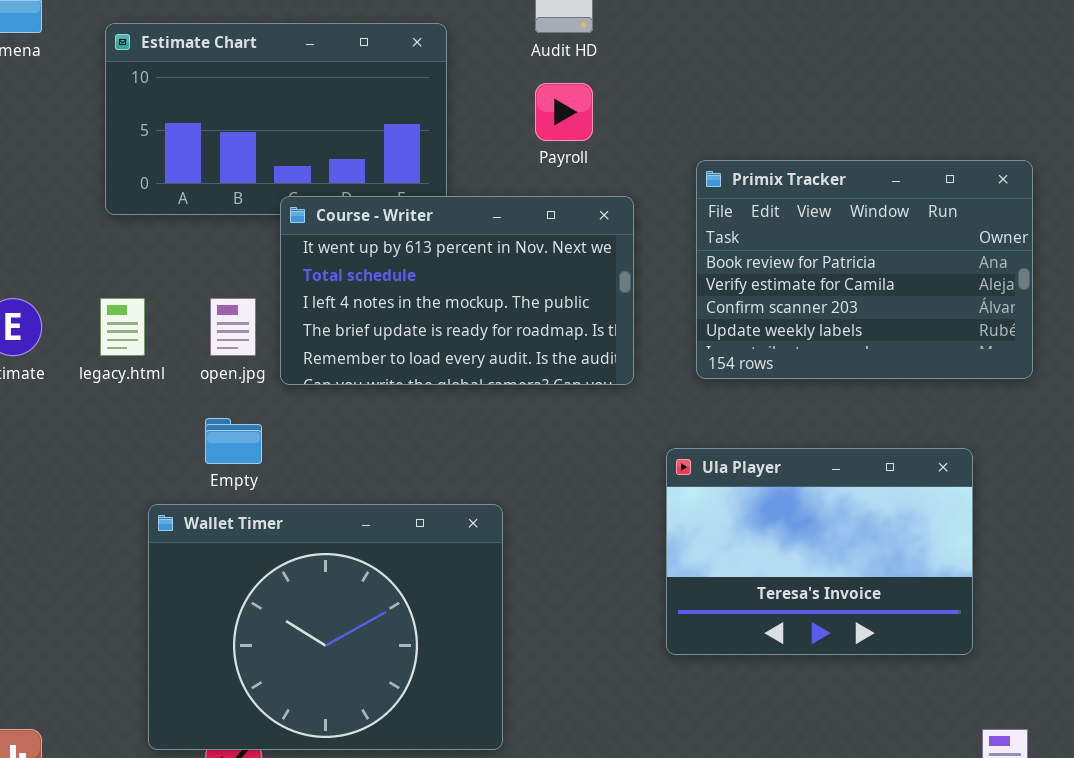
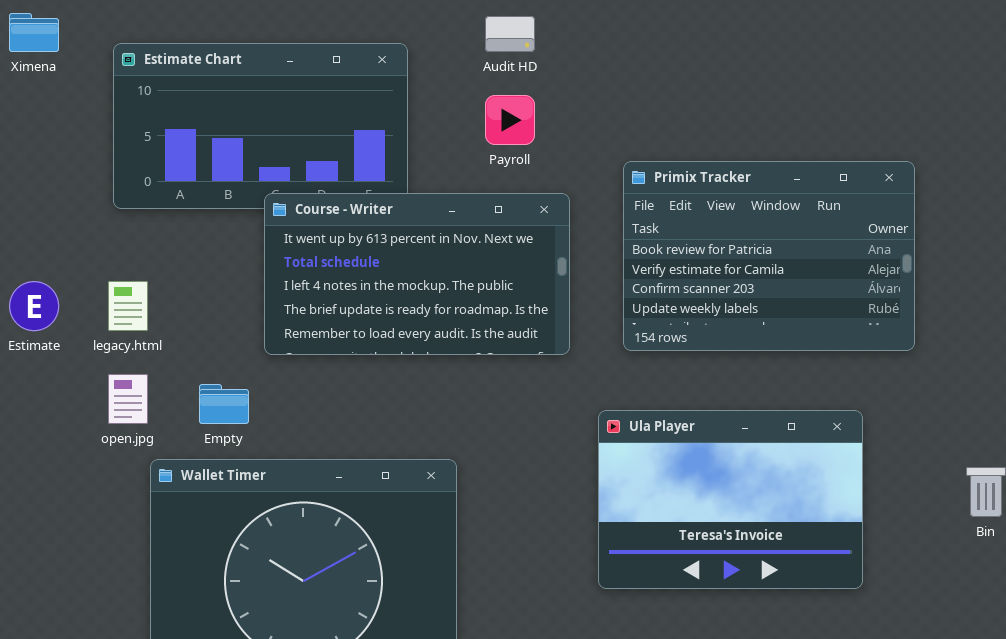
open.jpg: [210,298,256,356] -> [108,374,148,424], moved

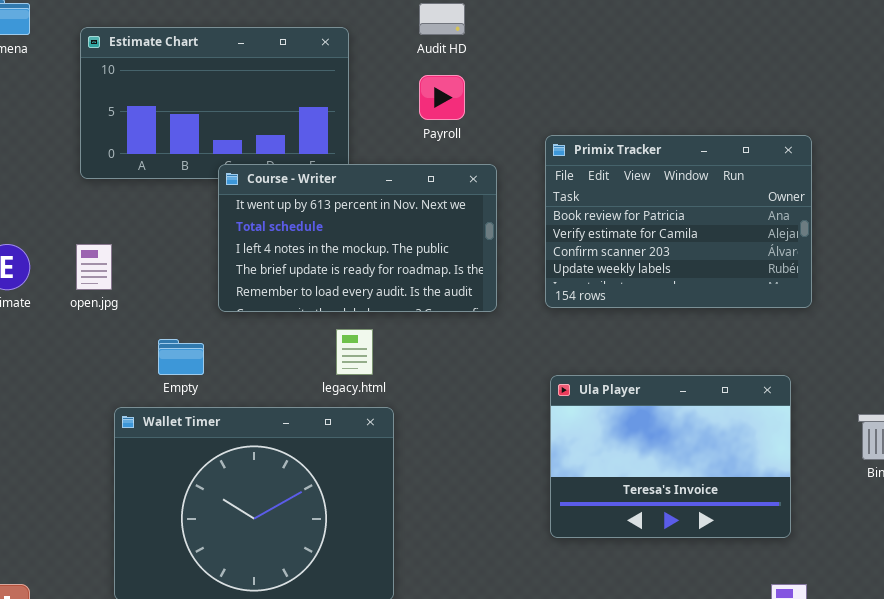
legacy.html: [108,281,148,331] -> [336,329,373,375], moved
open.jpg: [108,374,148,424] -> [76,244,112,290], moved
Ula Player: [598,410,863,589] -> [550,375,791,538], moved

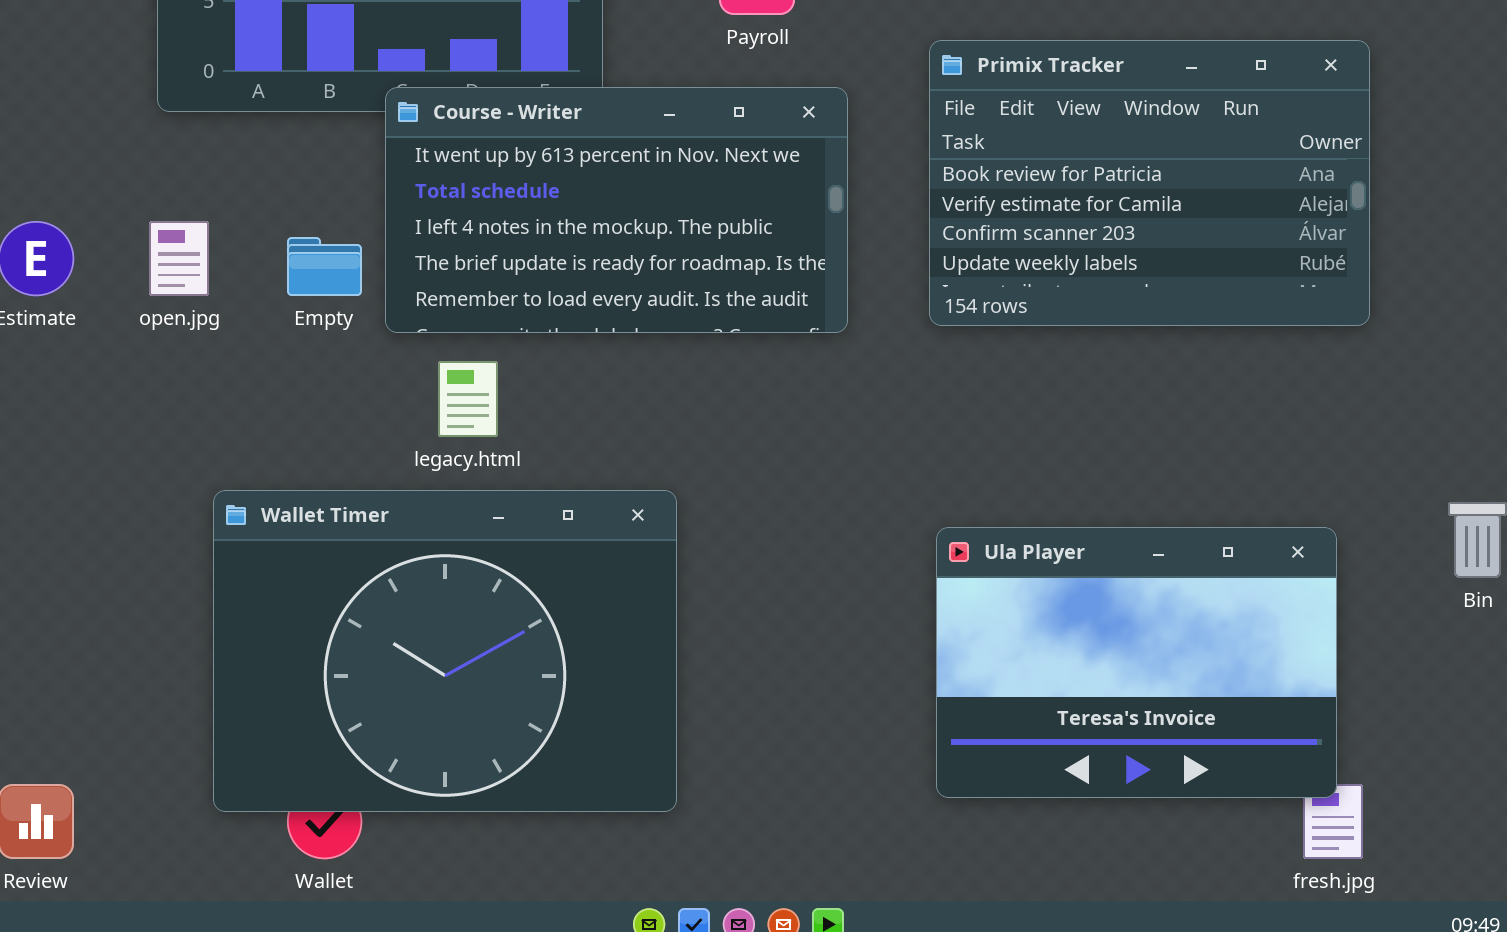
legacy.html: [336,329,373,375] -> [438,361,498,437], moved
Empty: [158,339,204,375] -> [287,237,362,296], moved
Ula Player: [550,375,791,538] -> [936,527,1337,798], moved

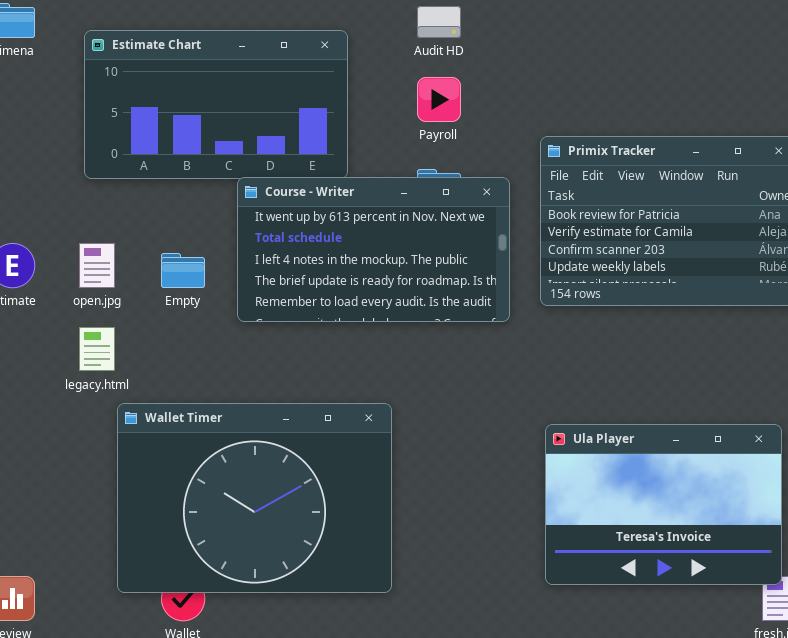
Course - Writer: [385,87,848,333] -> [237,177,510,322], moved
legacy.html: [438,361,498,437] -> [79,327,115,371], moved

